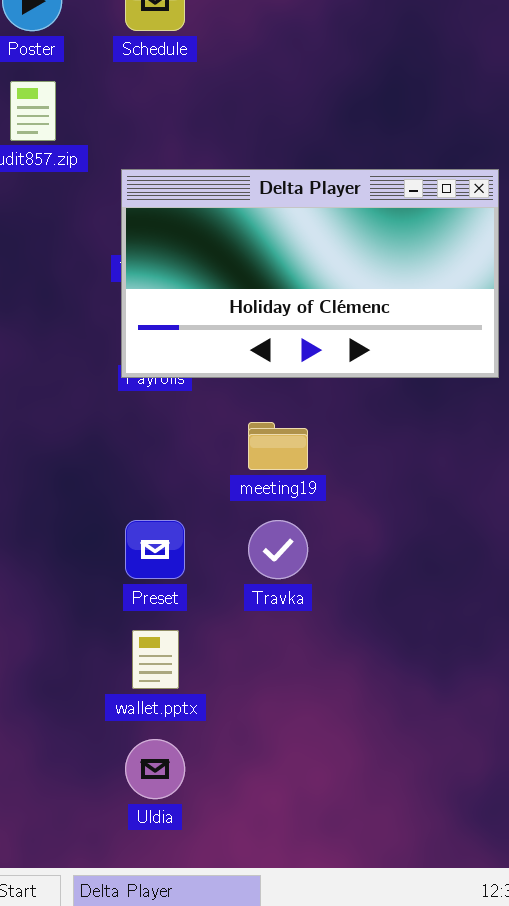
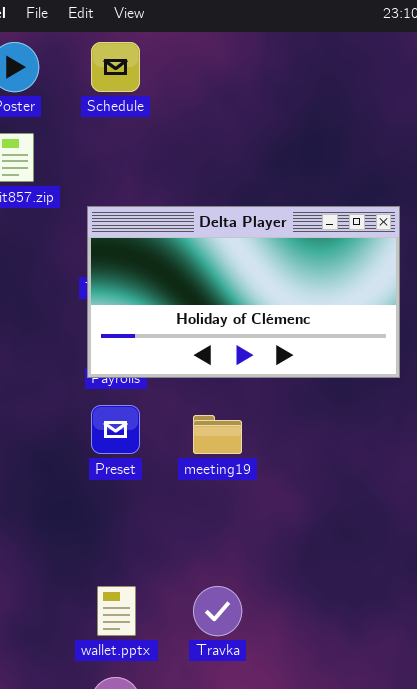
Preset: [125,520,185,579] -> [91,405,140,454], moved
Travka: [248,520,308,579] -> [193,586,242,636], moved

